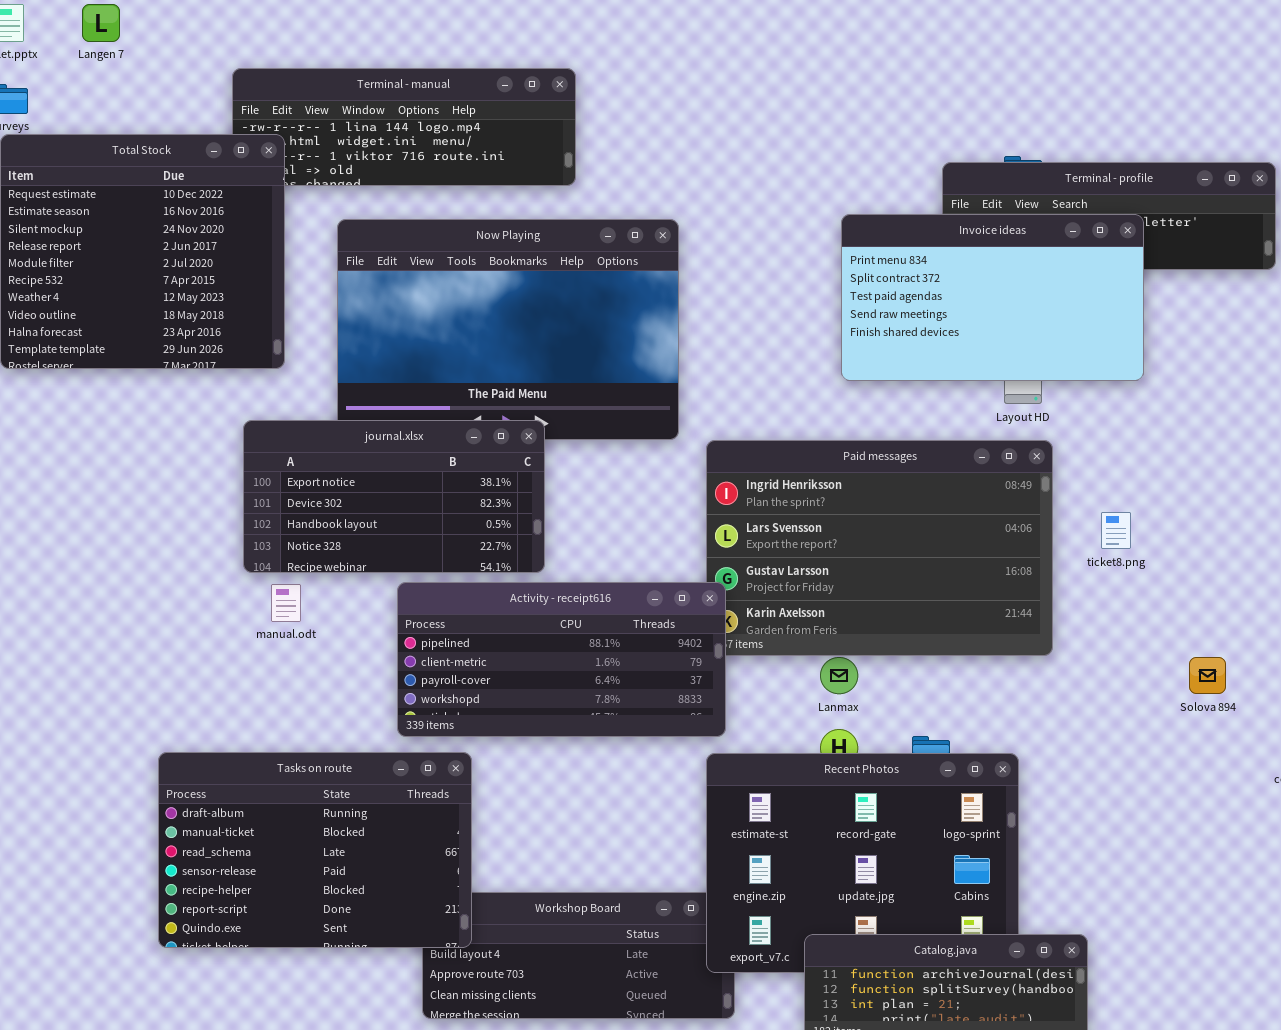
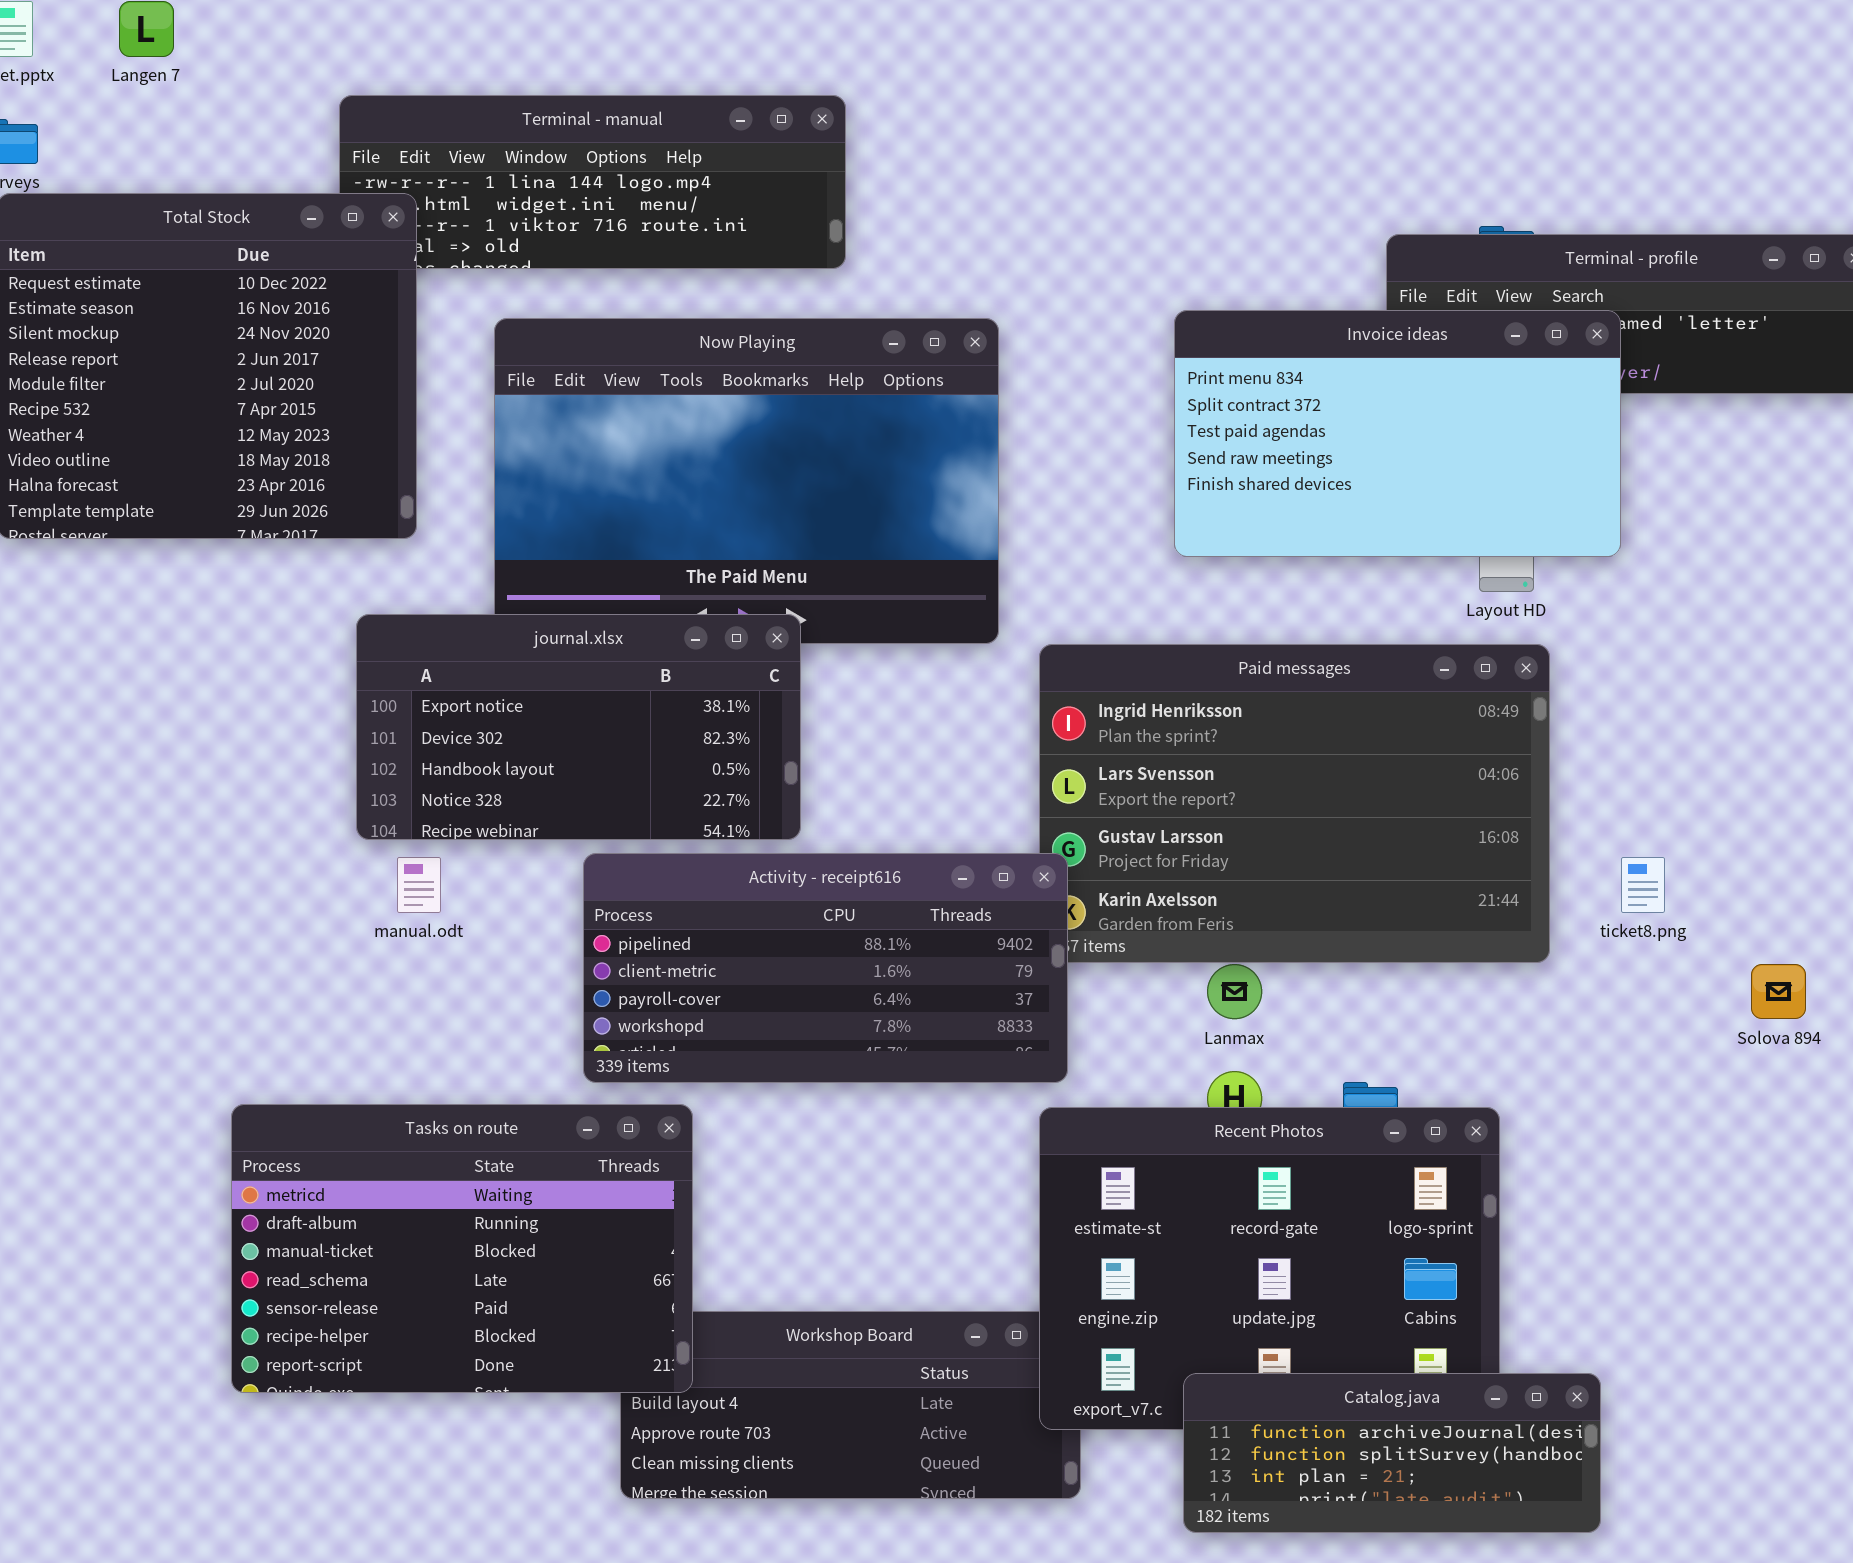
Invoice ideas: [841,214,1144,381] -> [1174,310,1621,557], moved
ticket8.png: [1101,512,1131,549] -> [1621,857,1665,913], moved
Tasks on route: [158,752,472,948] -> [231,1104,693,1393], scrolled up 1 row

